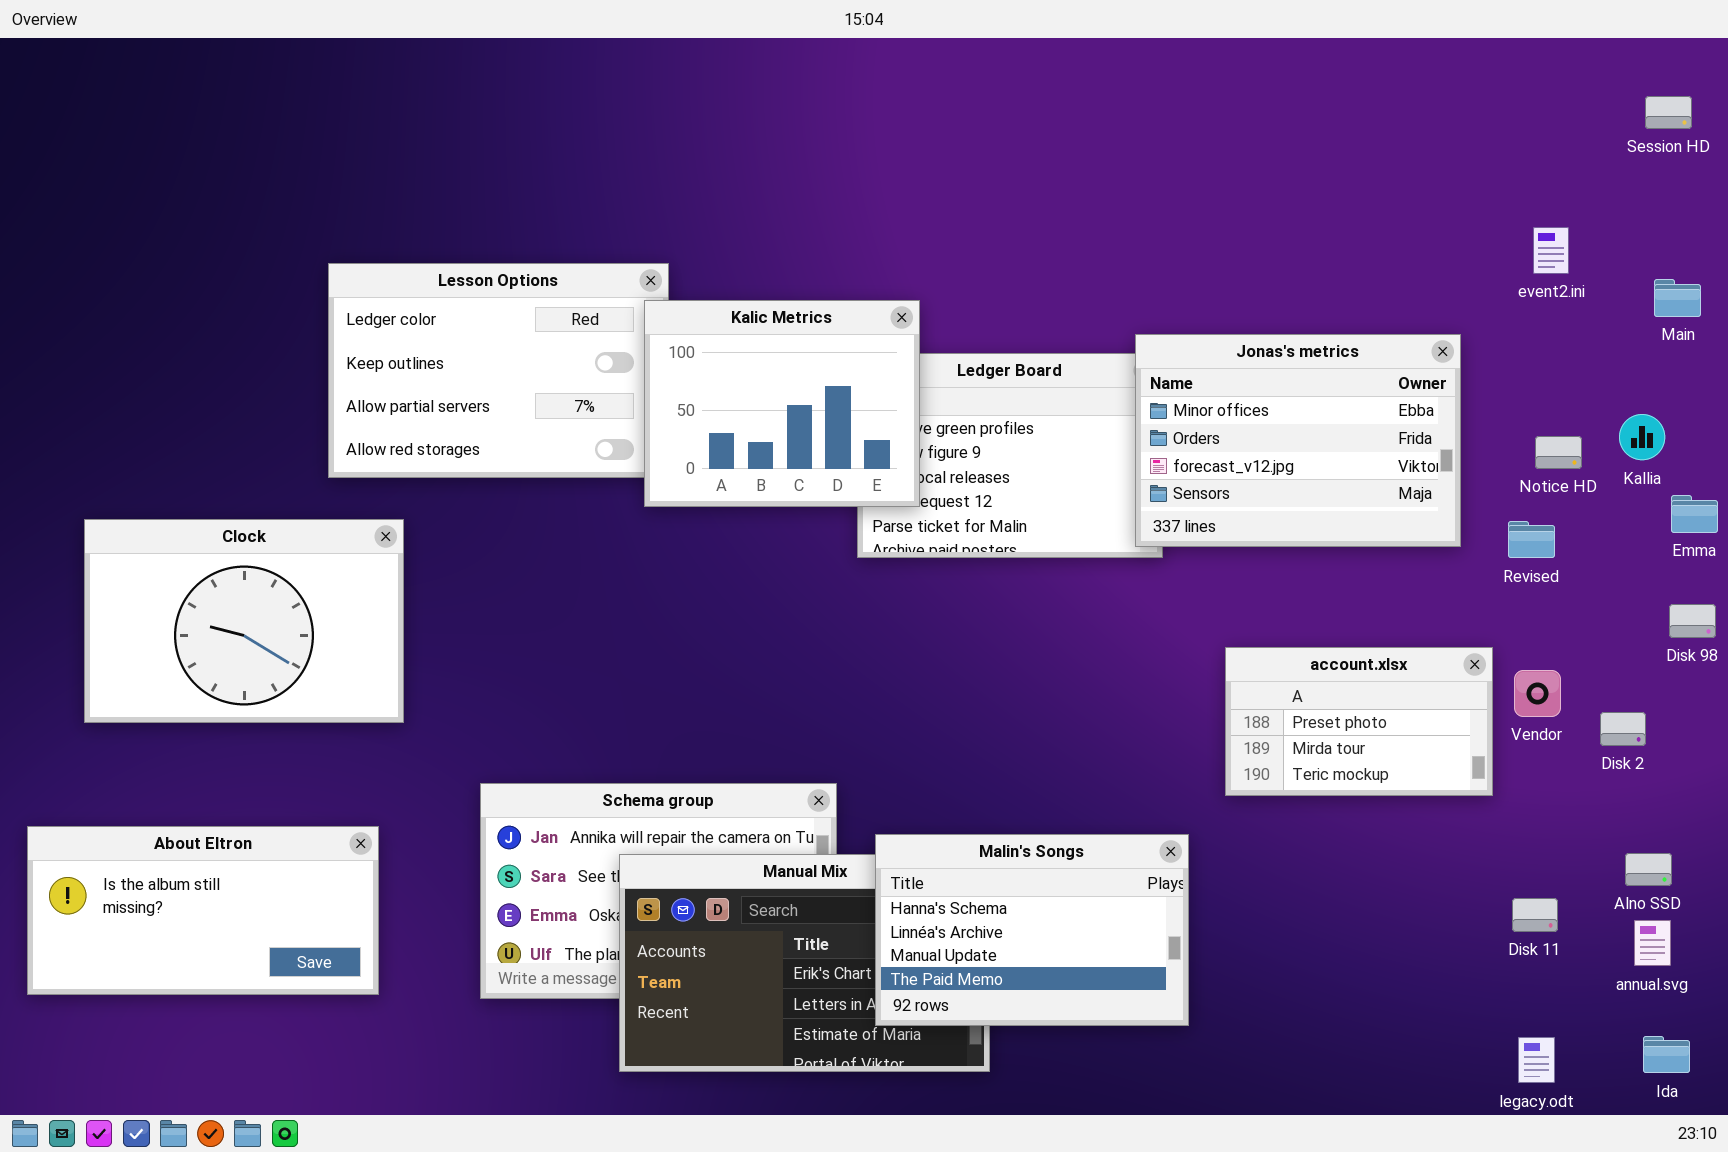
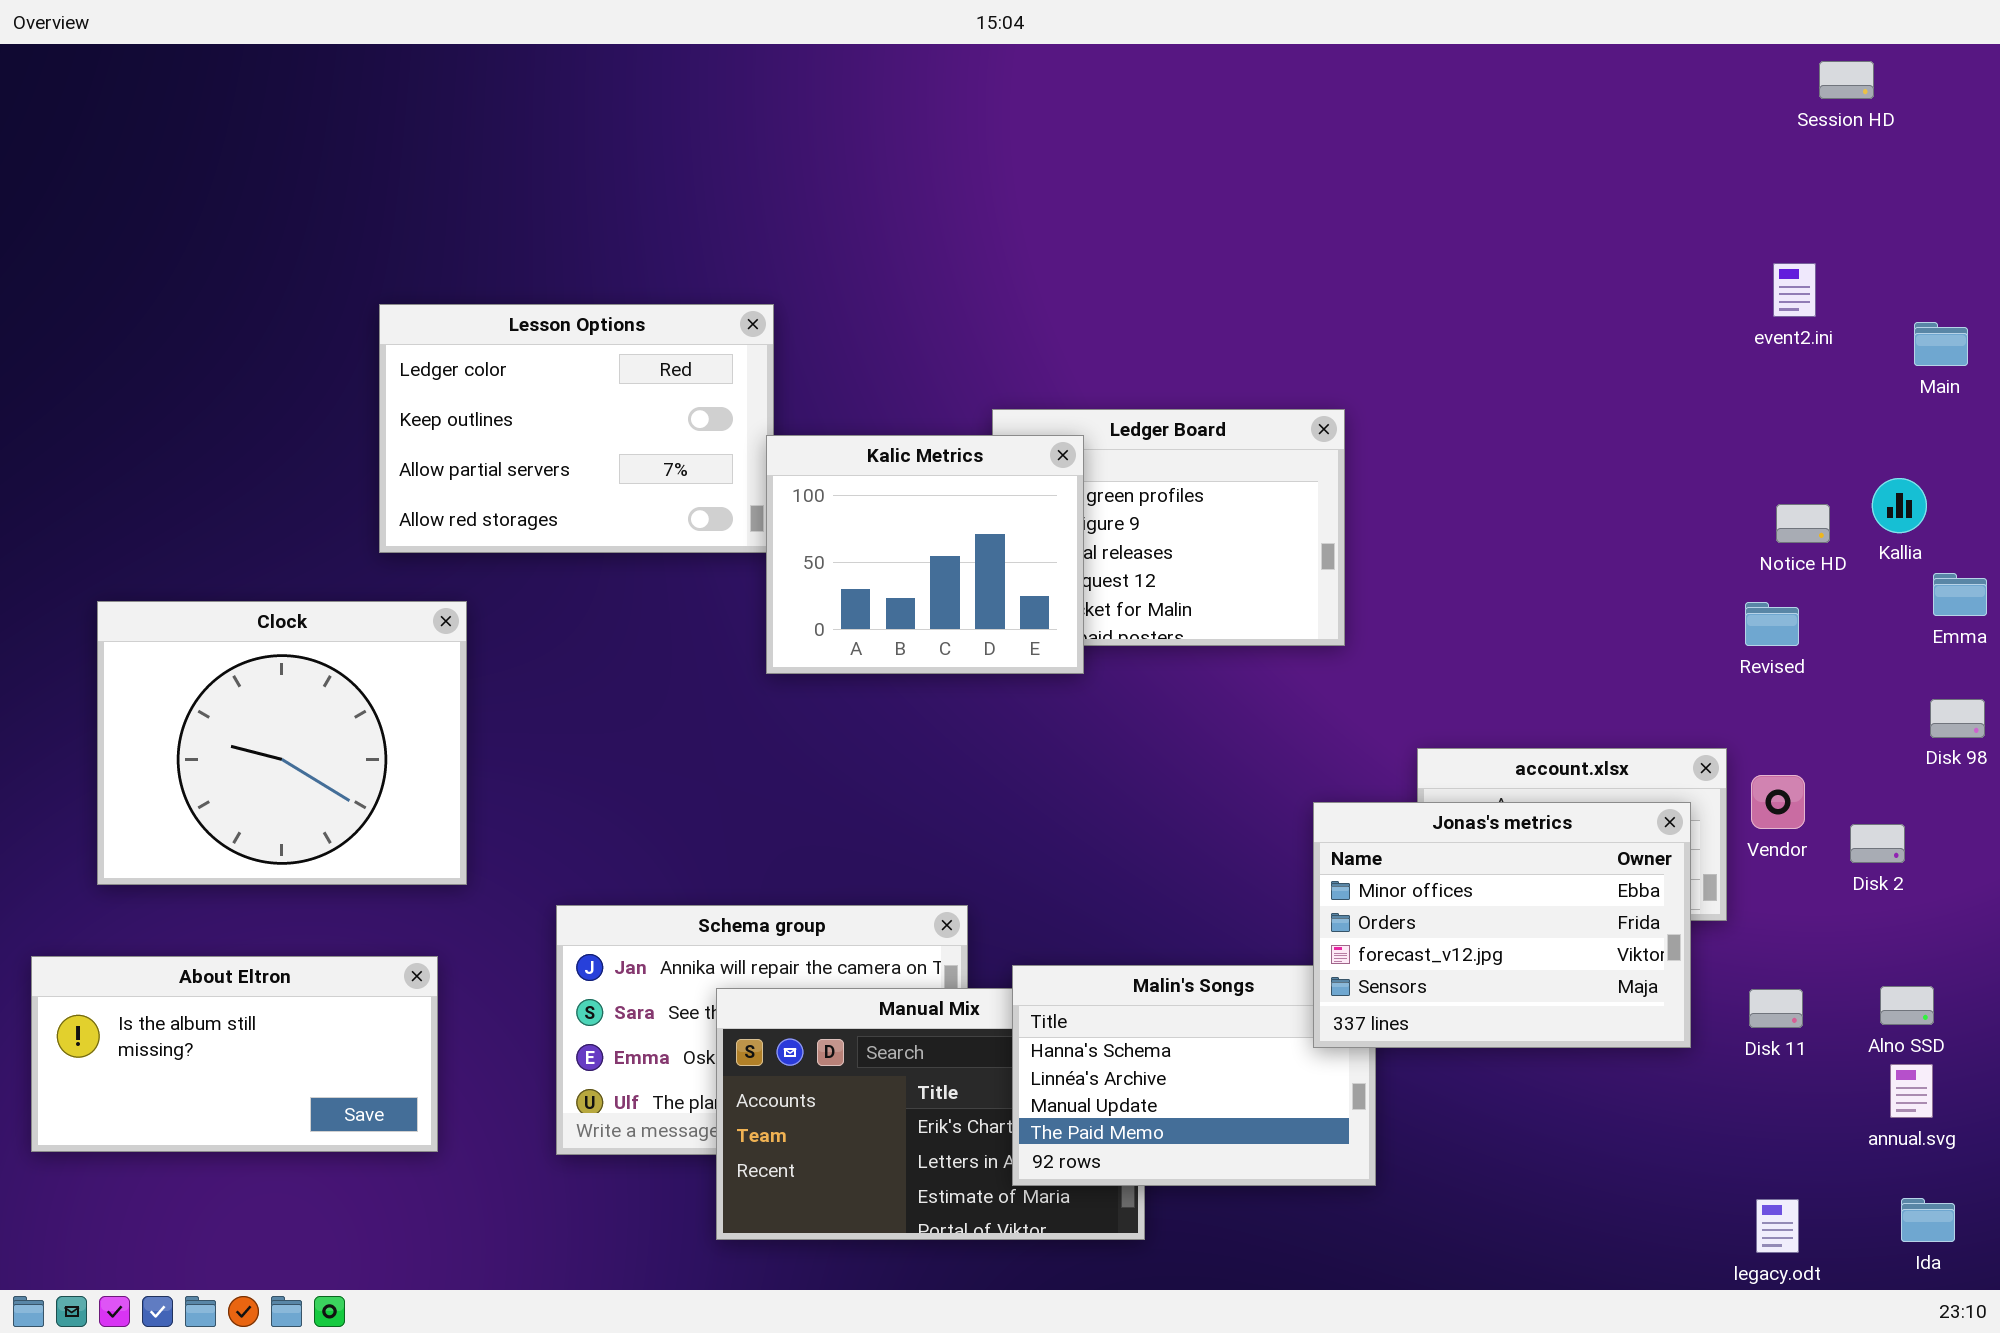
Session HD: [1645,96,1692,129] -> [1819,61,1874,99], moved
Kalic Metrics: [644,300,920,507] -> [766,435,1084,674], moved
Jonas's metrics: [1135,334,1461,547] -> [1313,802,1691,1048], moved
Clock: [84,519,404,723] -> [97,601,467,885], resized
Disk 11: [1512,898,1558,932] -> [1749,989,1803,1028], moved

